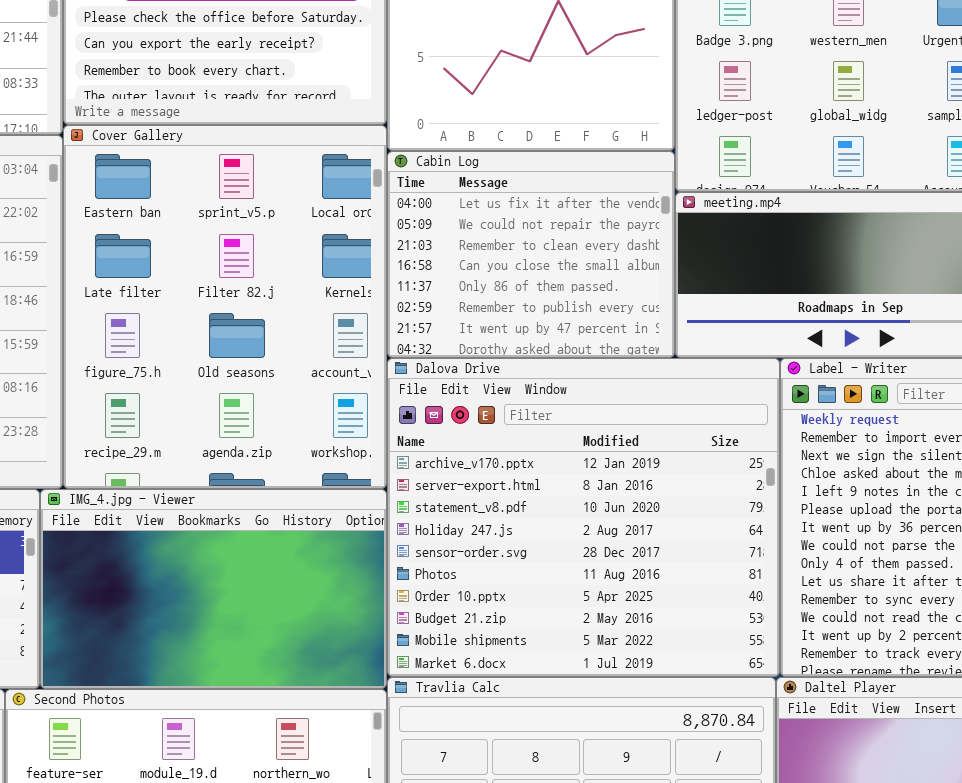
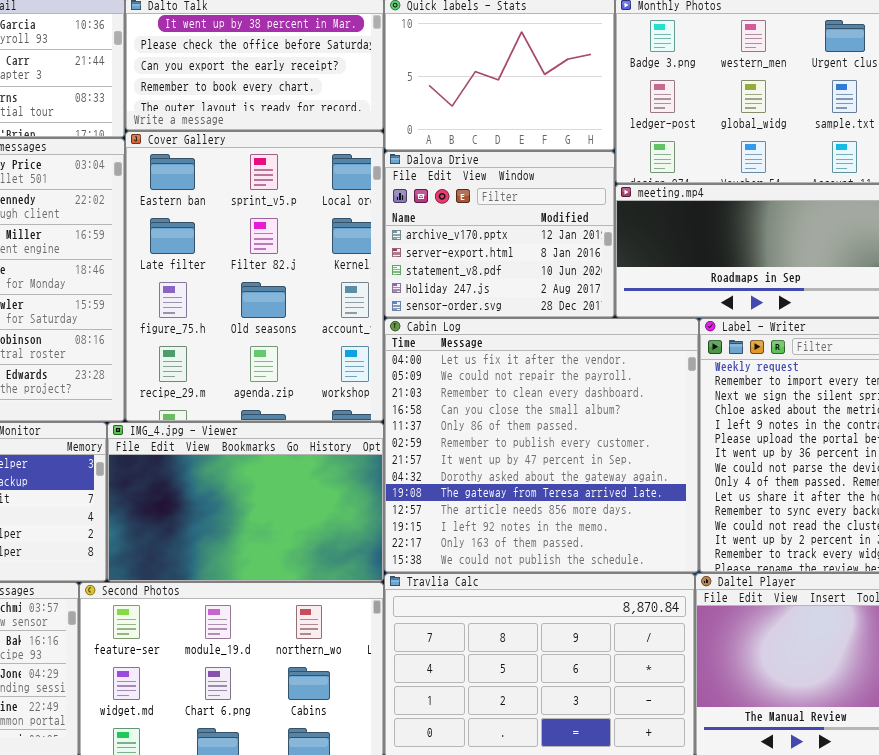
Cabin Log: [387,151,675,358] -> [384,318,699,573], moved, resized
Dalova Drive: [387,358,780,677] -> [384,151,615,318], moved, resized

